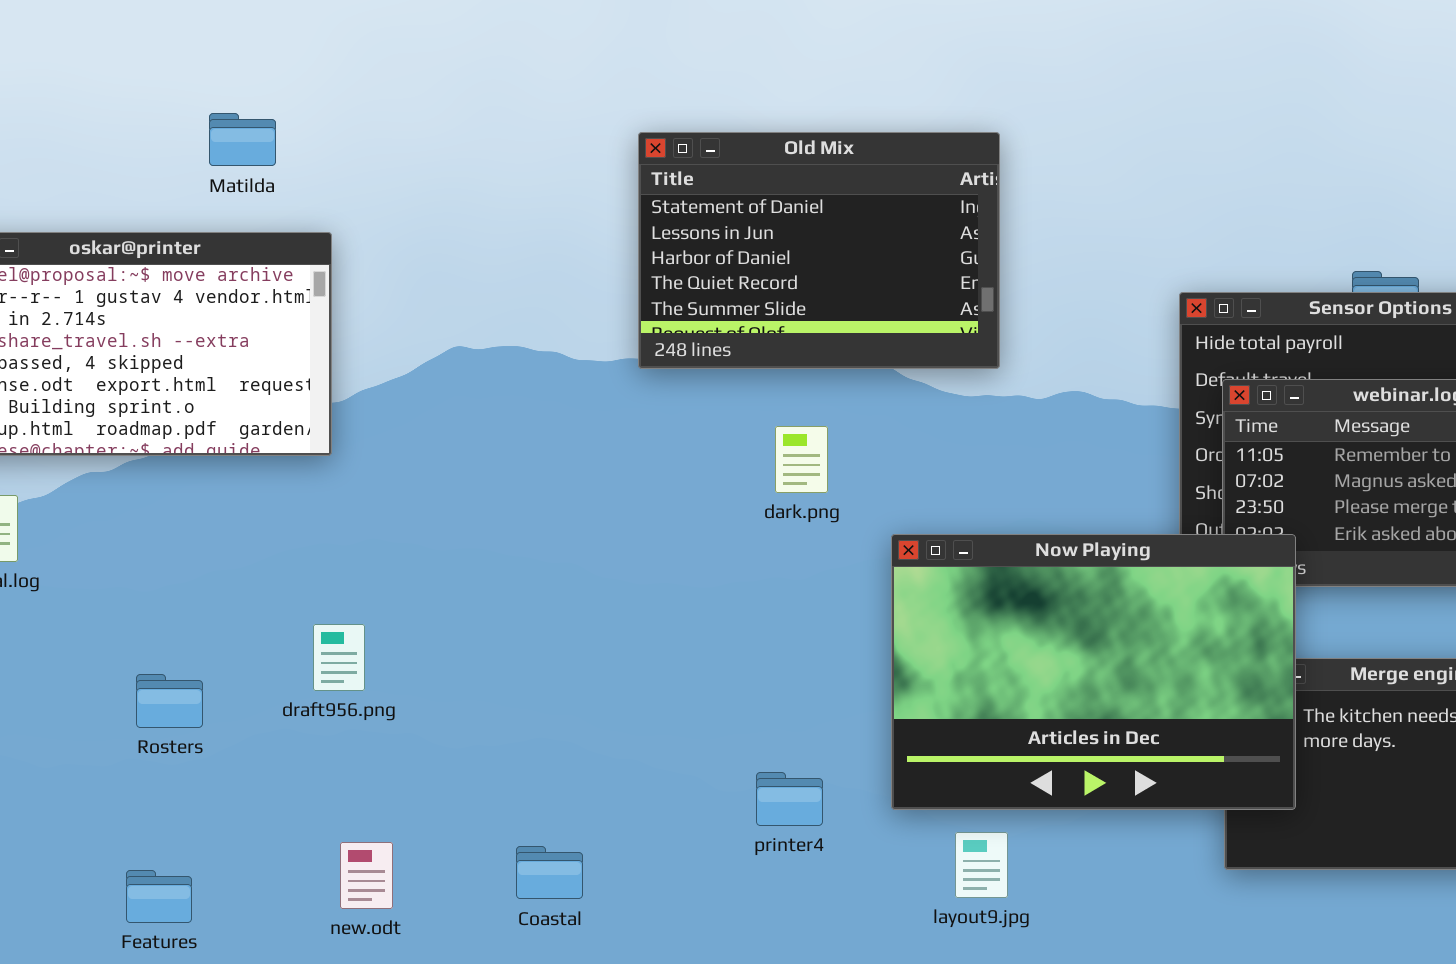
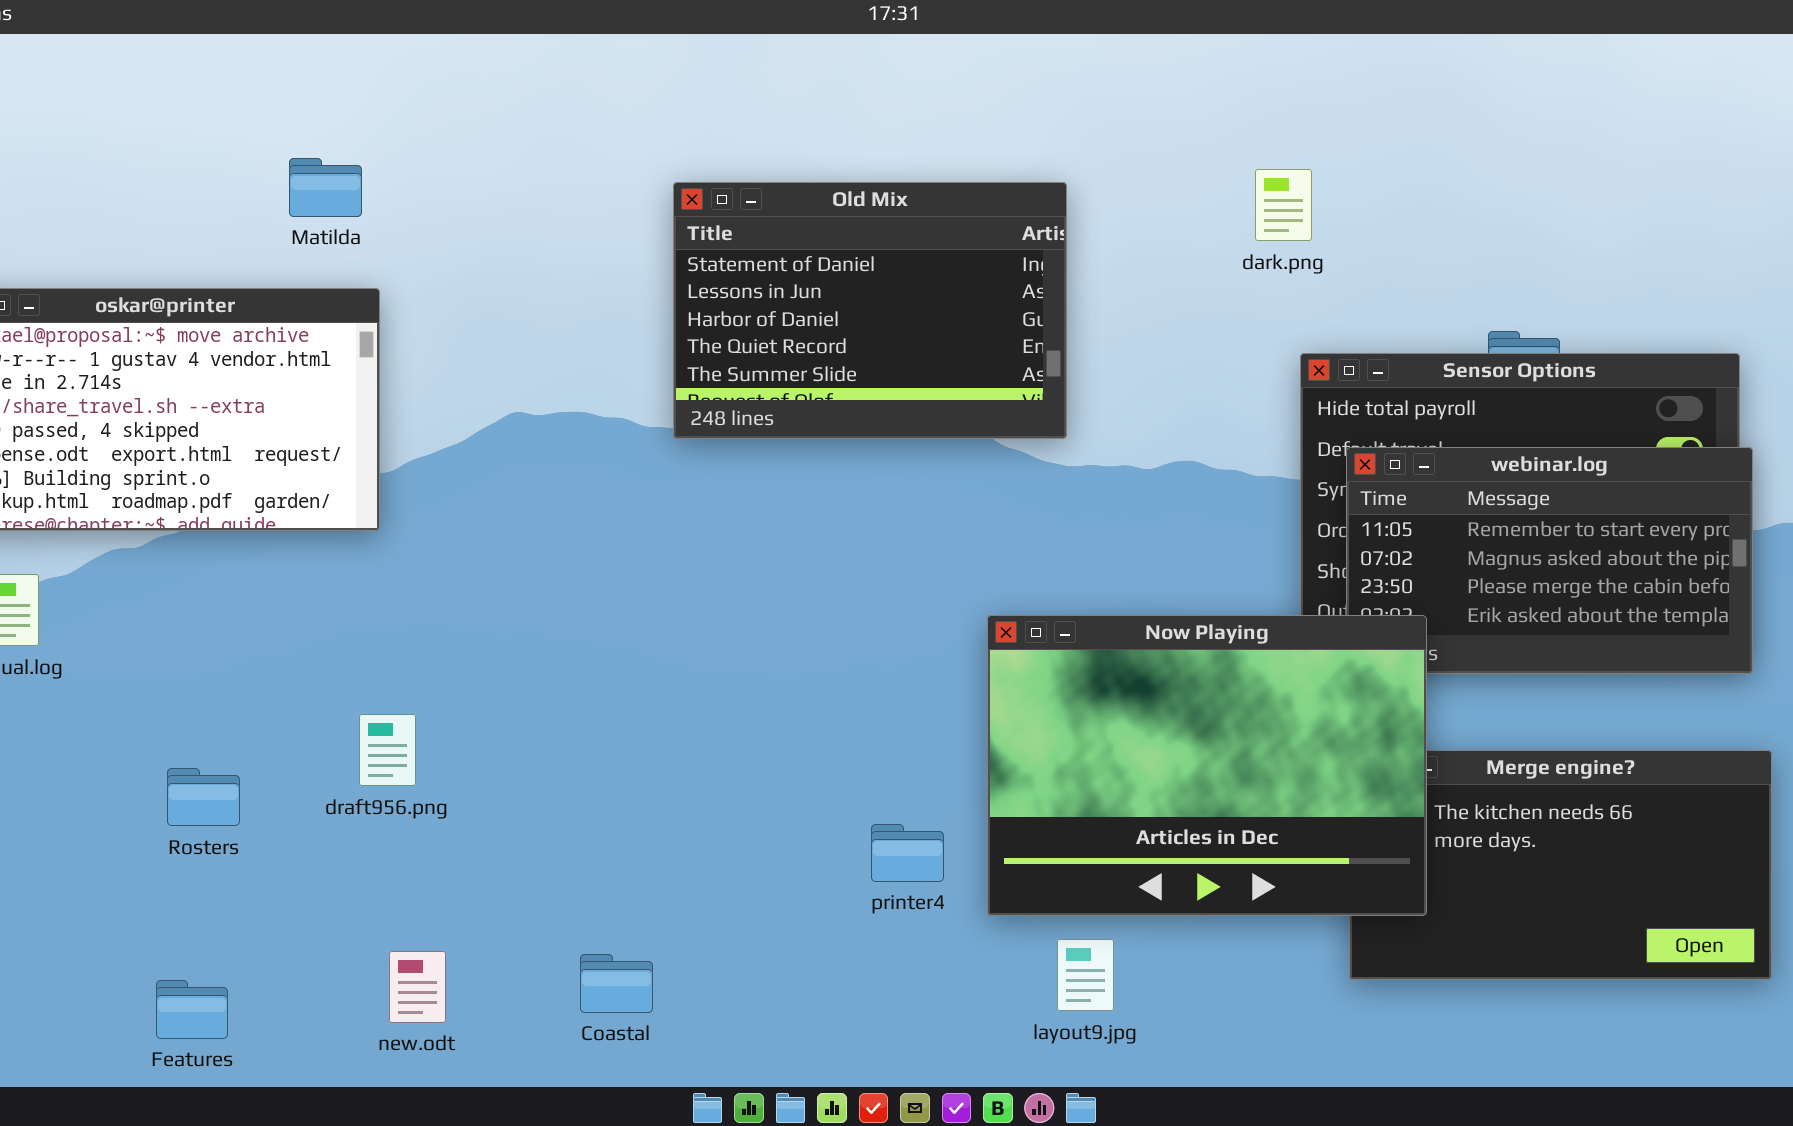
Matilda: [209,113,276,166] -> [289,158,362,217], moved
Old Mix: [638,132,1000,369] -> [673,182,1067,439], moved
dark.png: [775,426,828,493] -> [1255,169,1312,241], moved
printer4: [756,772,823,826] -> [871,824,944,882], moved

